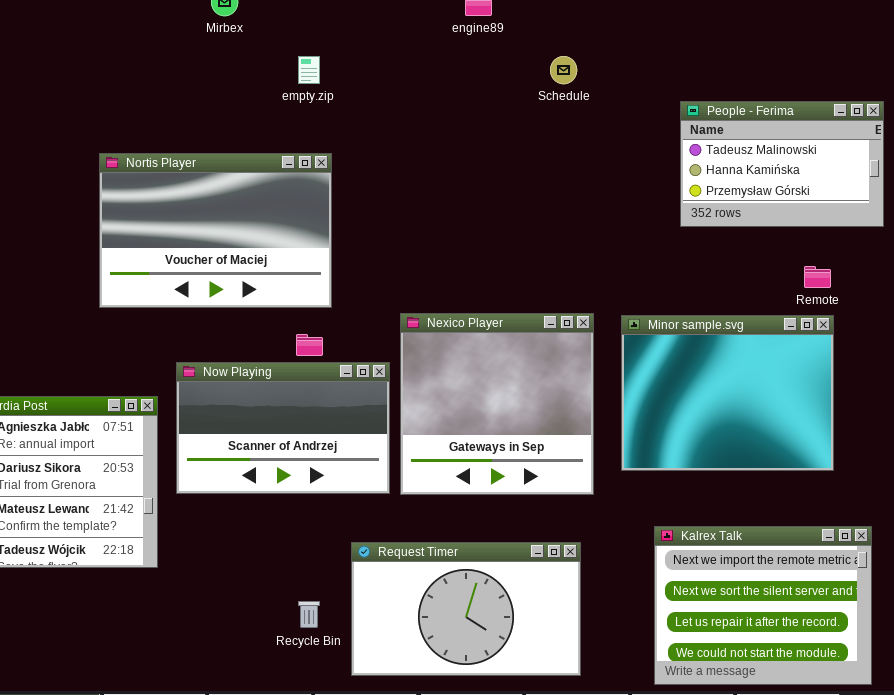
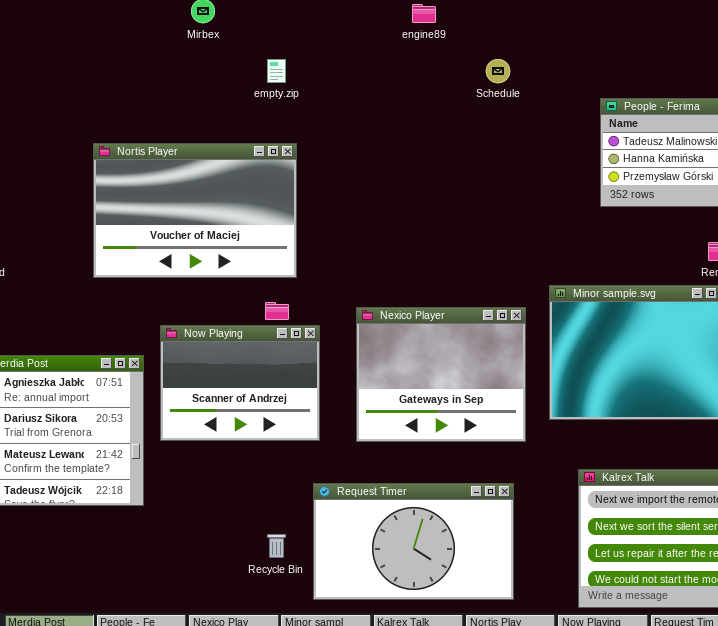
Nexico Player: [400,313,594,495] -> [356,307,526,442], resized
Now Playing: [176,362,390,494] -> [160,325,320,441], resized

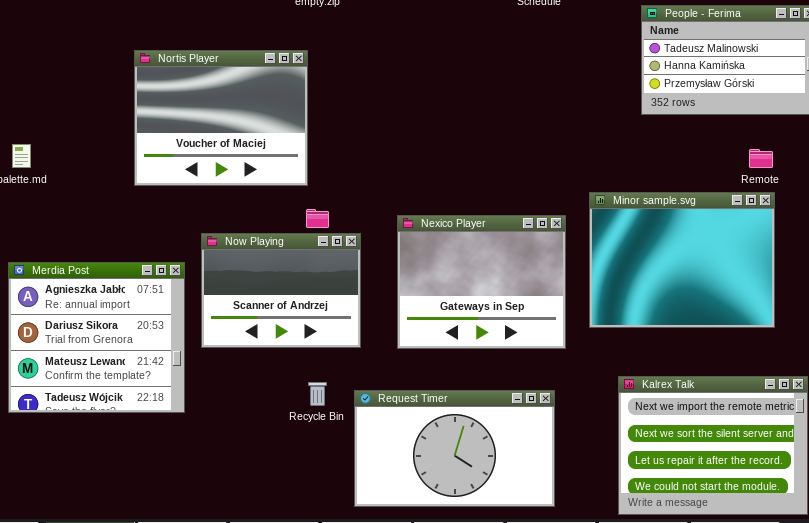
Nortis Player: [93,143,297,278] -> [134,50,308,186], resized
Recycle Bin: [267,534,286,558] -> [308,382,327,406], moved

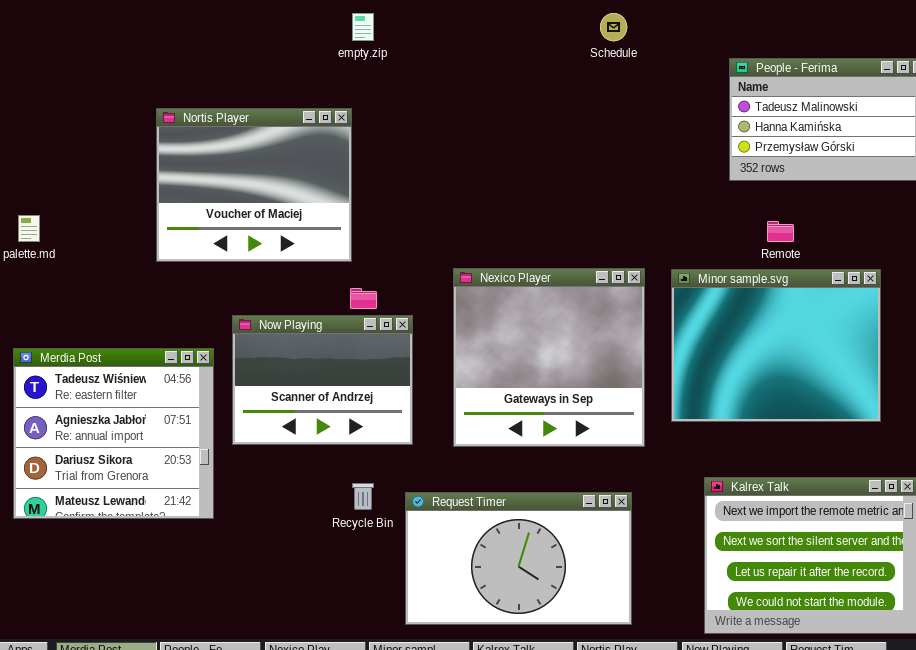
Remote: [749,149,773,168] -> [767,221,794,242], moved
Nexico Player: [397,215,566,349] -> [453,268,645,447], resized
Merdia Post: [8,262,185,413] -> [13,348,214,519], scrolled up 1 row

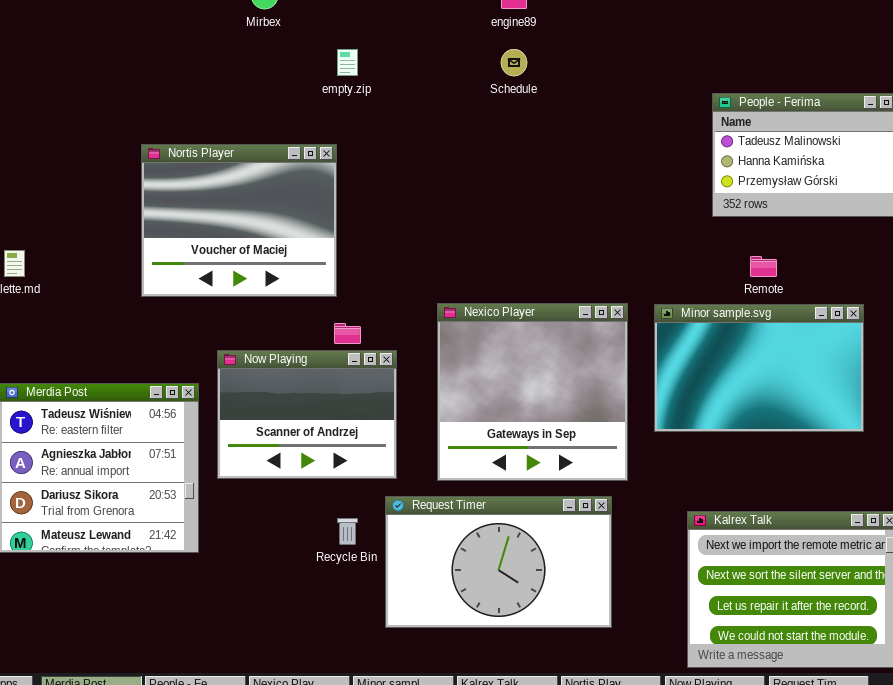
Schedule: [600,13,627,41] -> [501,49,527,76], moved
Minor sample.svg: [671,269,881,422] -> [654,304,864,432], resized
Request Timer: [405,492,632,625] -> [385,496,612,628], moved

